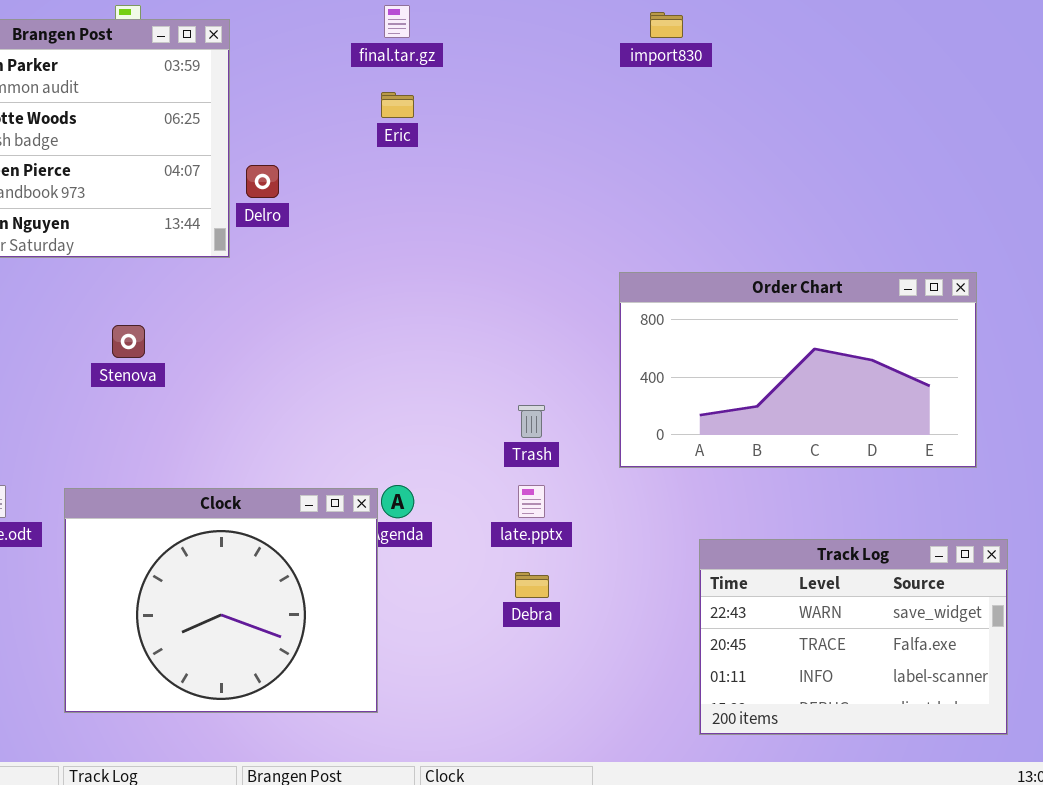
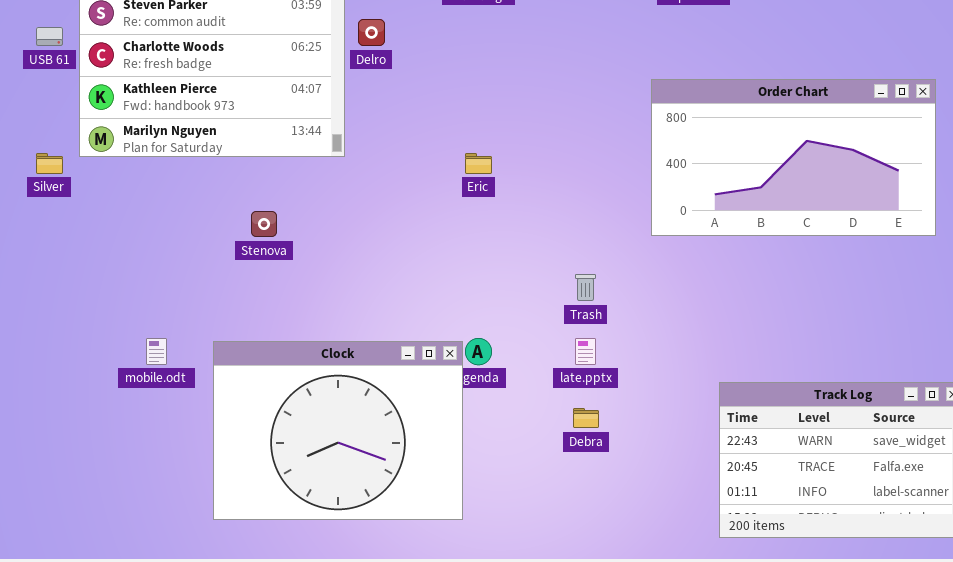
Eric: [381,92,414,118] -> [465,153,492,174], moved
Delro: [246,165,279,198] -> [358,19,385,46], moved
Order Chart: [619,272,977,468] -> [651,79,936,236], moved

